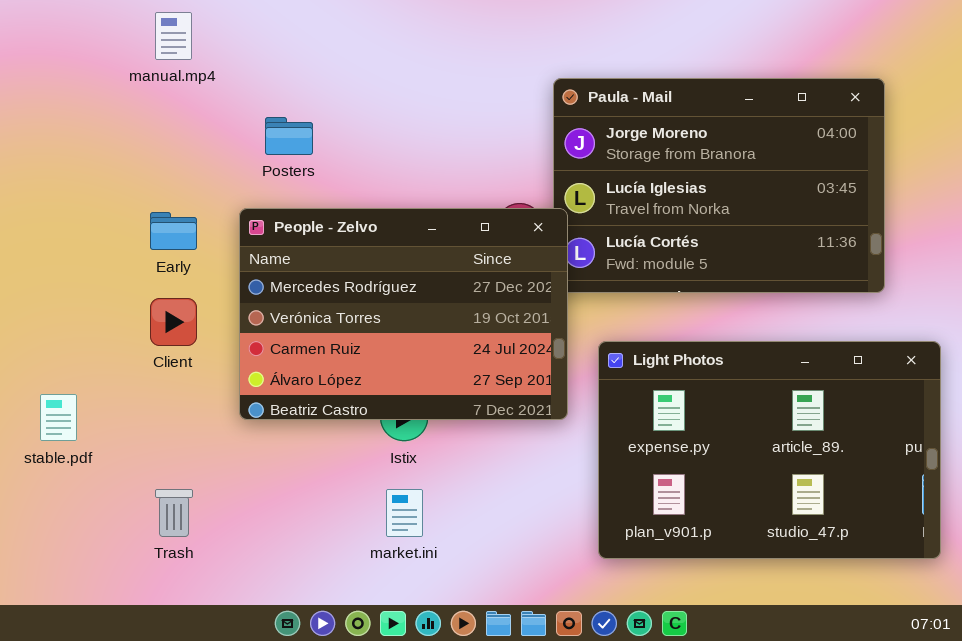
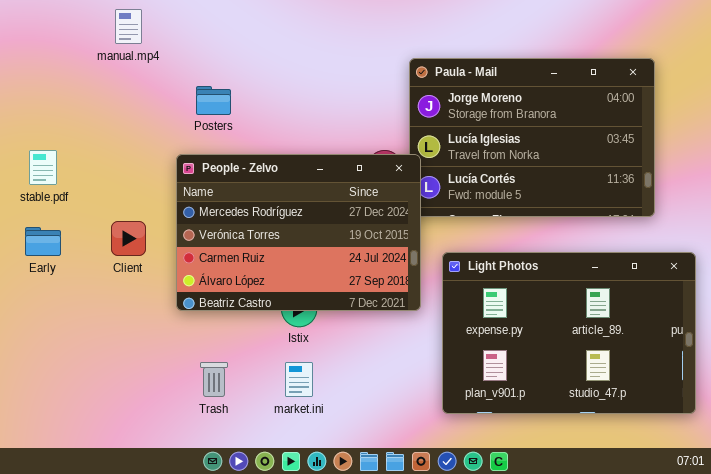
Early: [150,212,197,250] -> [25,227,61,256], moved
stable.pdf: [40,394,77,441] -> [29,150,57,185], moved
Trash: [155,489,193,537] -> [200,362,228,397], moved

